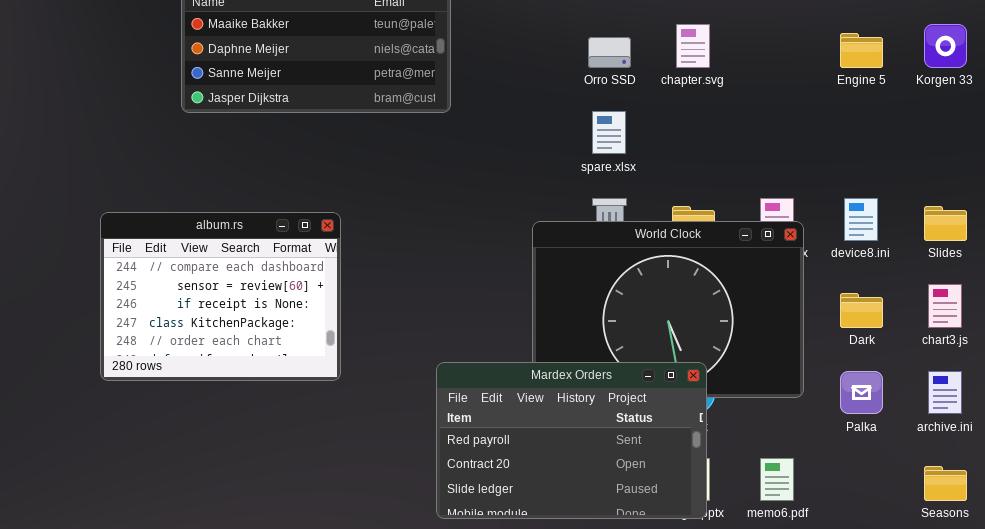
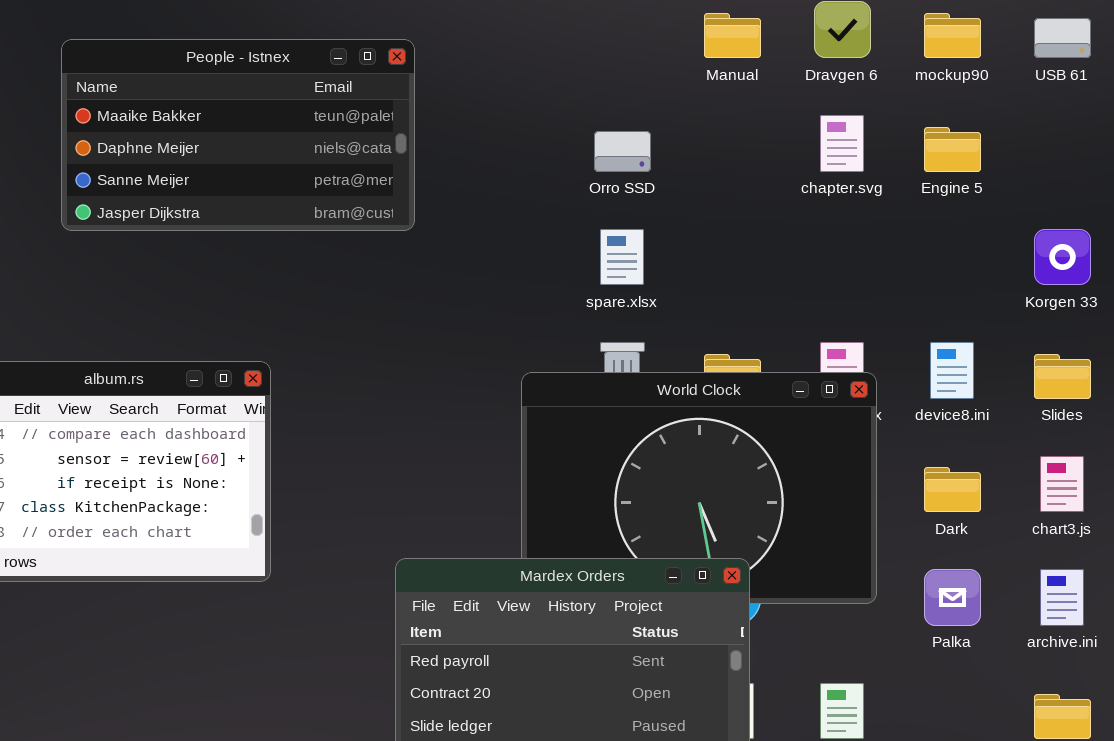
chapter.svg: [676,24,710,68] -> [820,115,864,172], moved
Korgen 33: [924,24,967,68] -> [1034,229,1091,285], moved

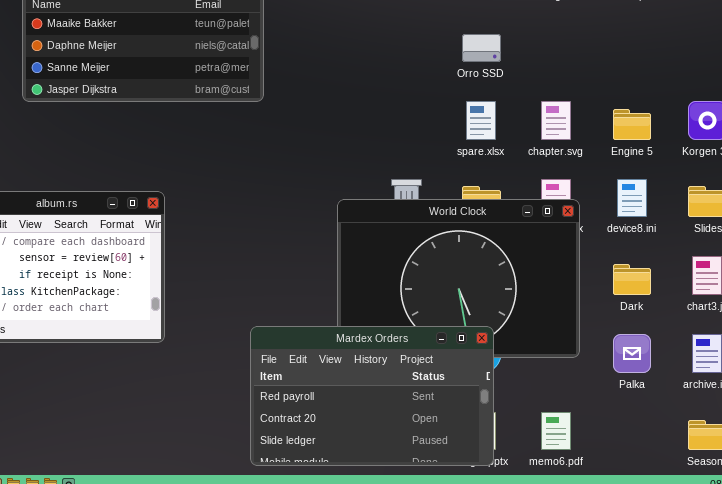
chapter.svg: [820,115,864,172] -> [541,101,571,140], moved
Engine 5: [924,127,981,172] -> [613,109,651,140], moved
Orro SSD: [594,131,651,172] -> [462,34,501,62], moved
spare.xlsx: [600,229,644,285] -> [466,101,496,140], moved

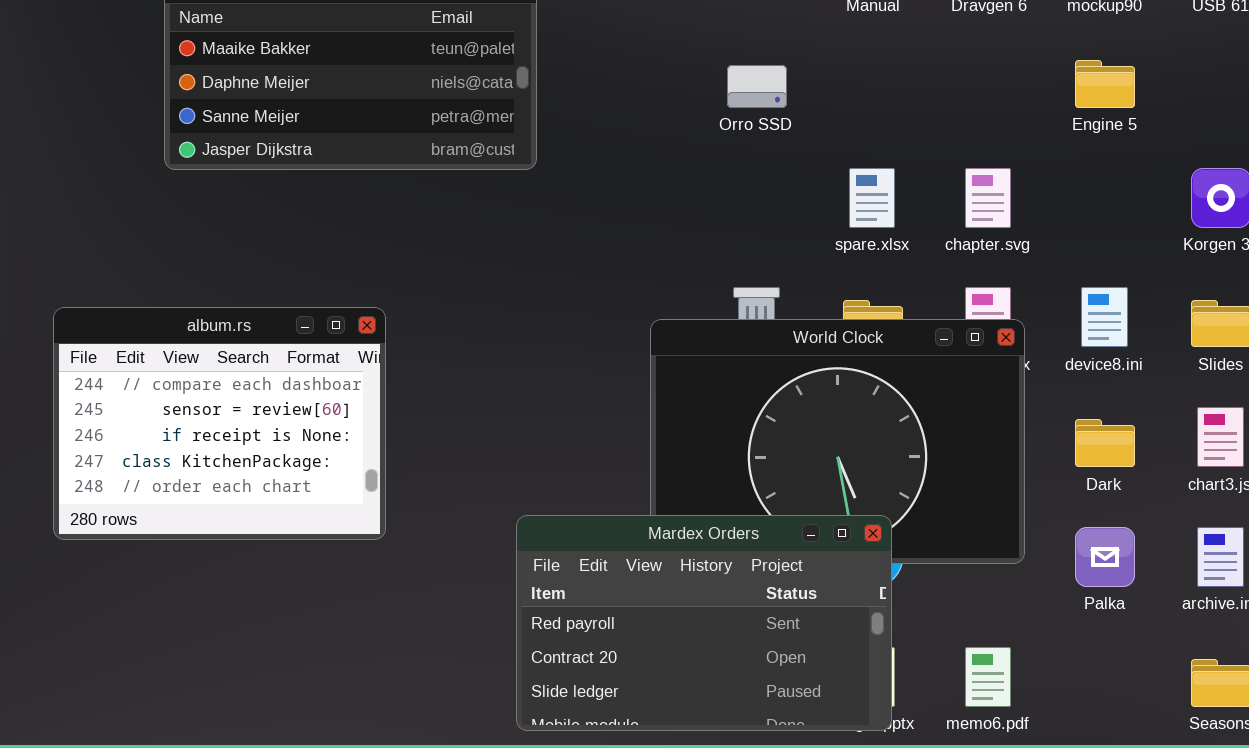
Orro SSD: [462,34,501,62] -> [727,65,787,108], moved
Engine 5: [613,109,651,140] -> [1075,60,1135,108], moved

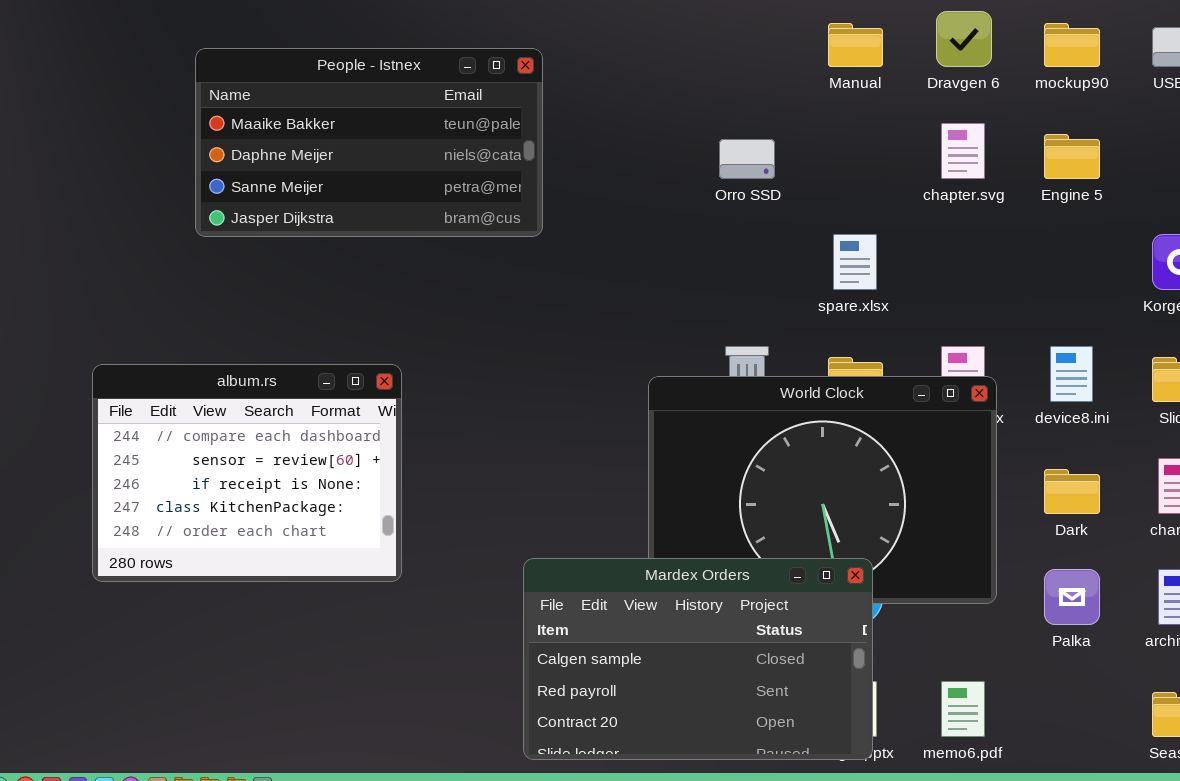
chapter.svg: [965,168,1011,228] -> [941,123,985,179], moved
Mardex Orders: [516,515,892,731] -> [523,558,873,760], scrolled up 1 row

